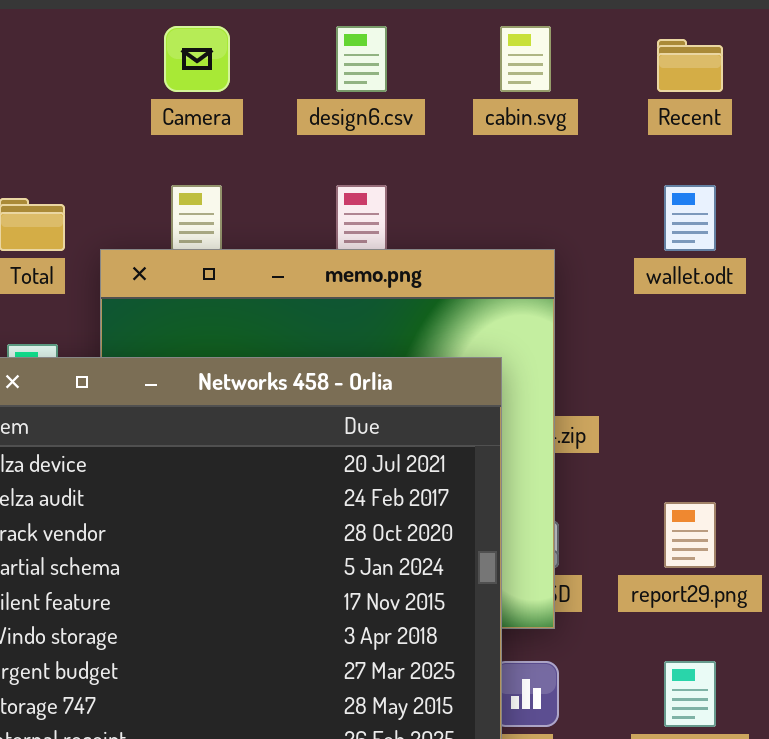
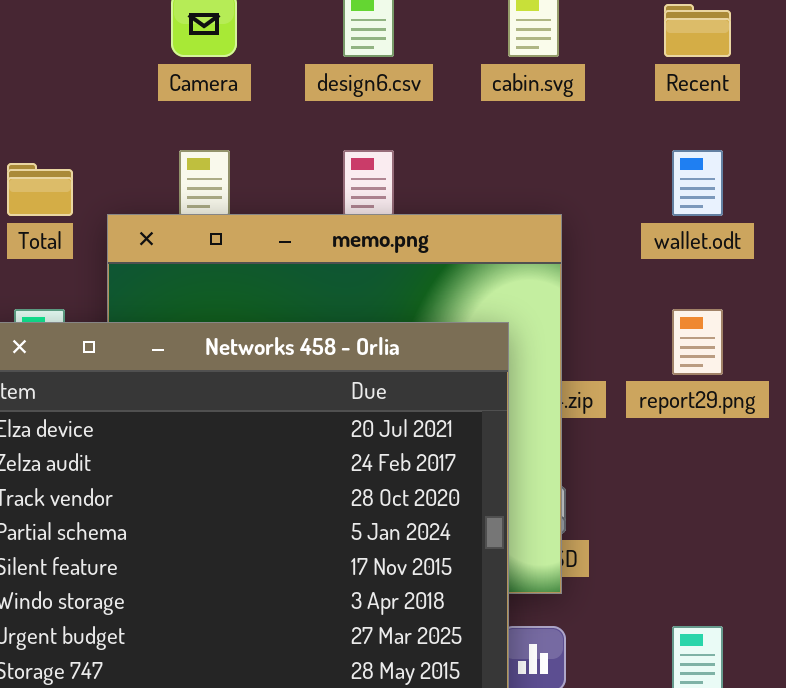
report29.png: [664,502,716,568] -> [672,309,723,375], moved

